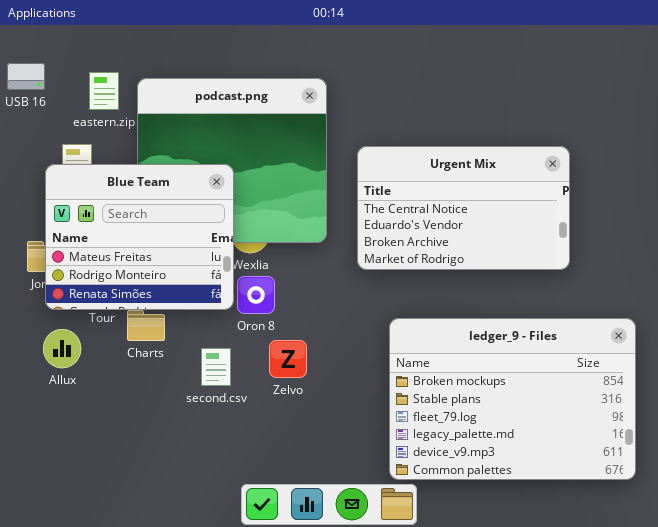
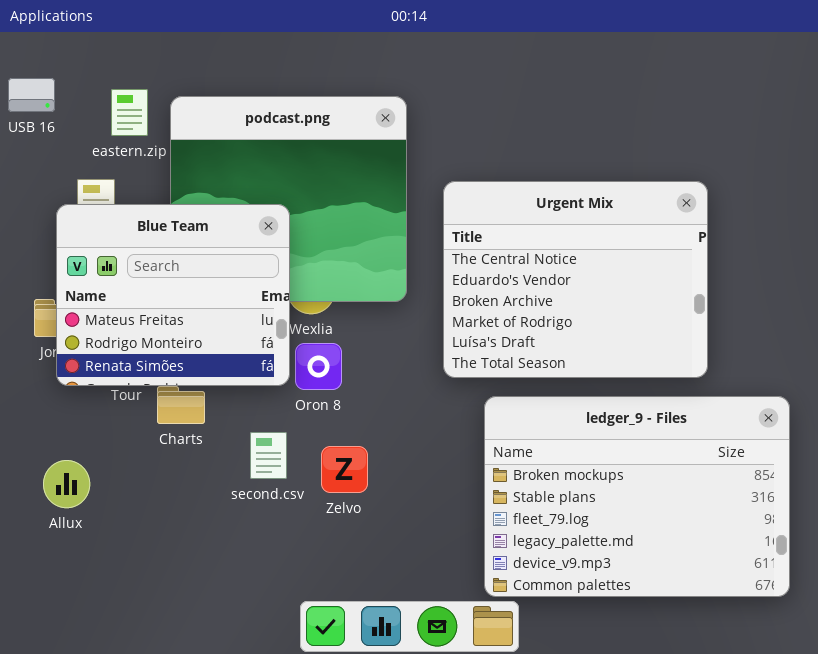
Urgent Mix: [357,146,570,270] -> [443,181,708,378], resized
Allux: [43,329,81,368] -> [43,460,90,508], moved
Zelvo: [269,340,307,378] -> [321,446,368,493], moved

